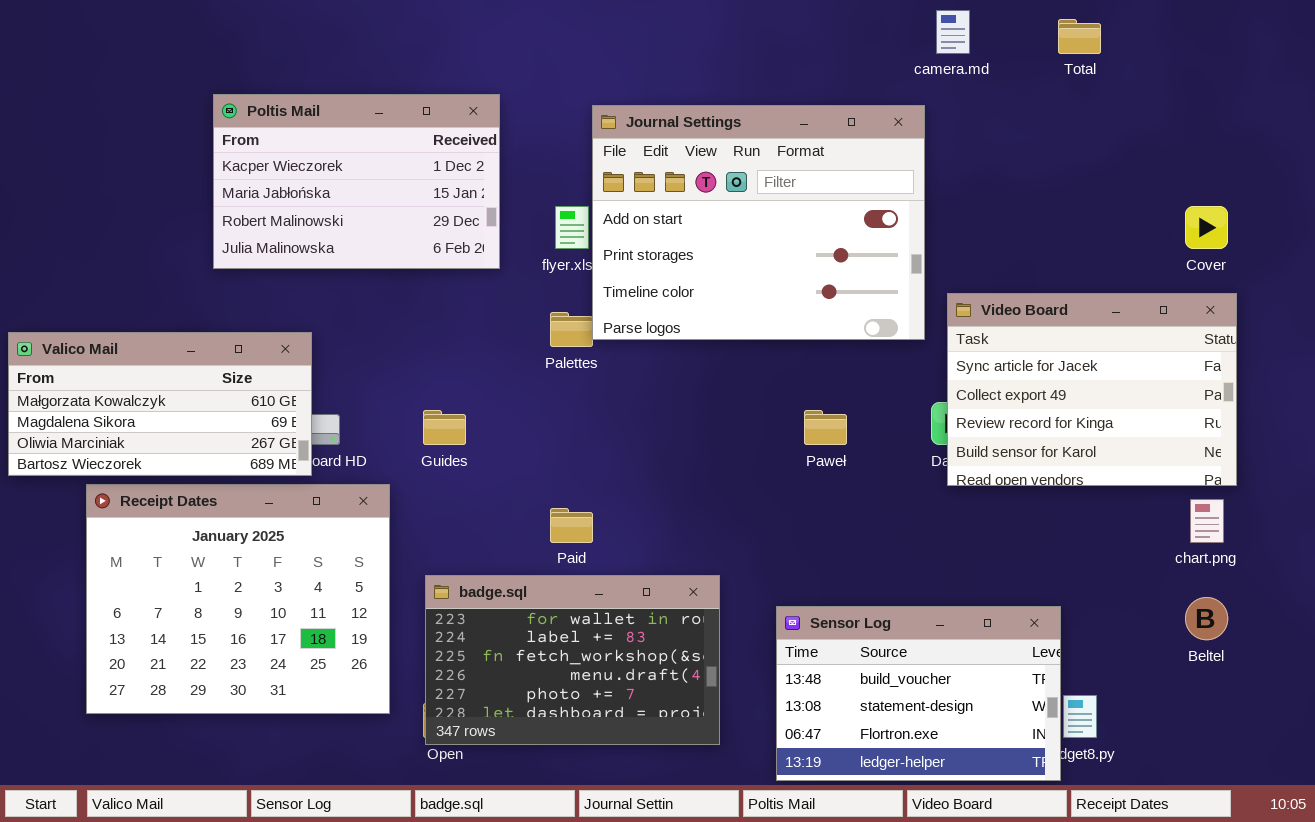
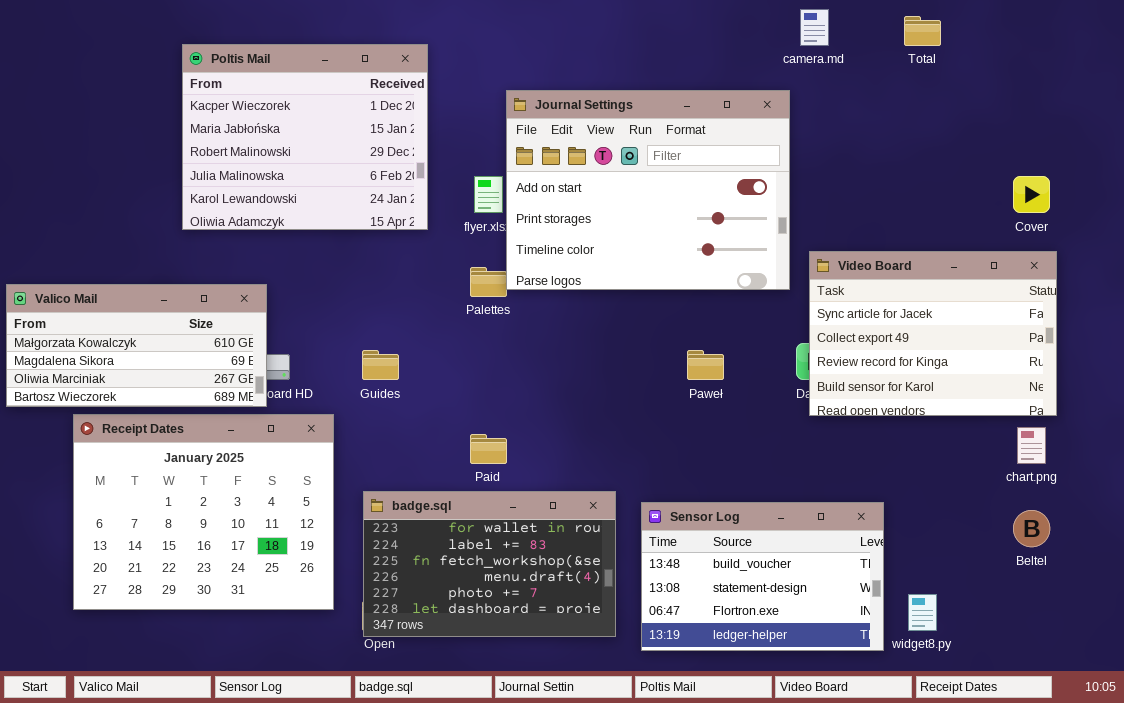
Poltis Mail: [213,94,500,269] -> [182,44,428,230], resized
Sensor Log: [776,606,1061,781] -> [641,502,884,651], moved

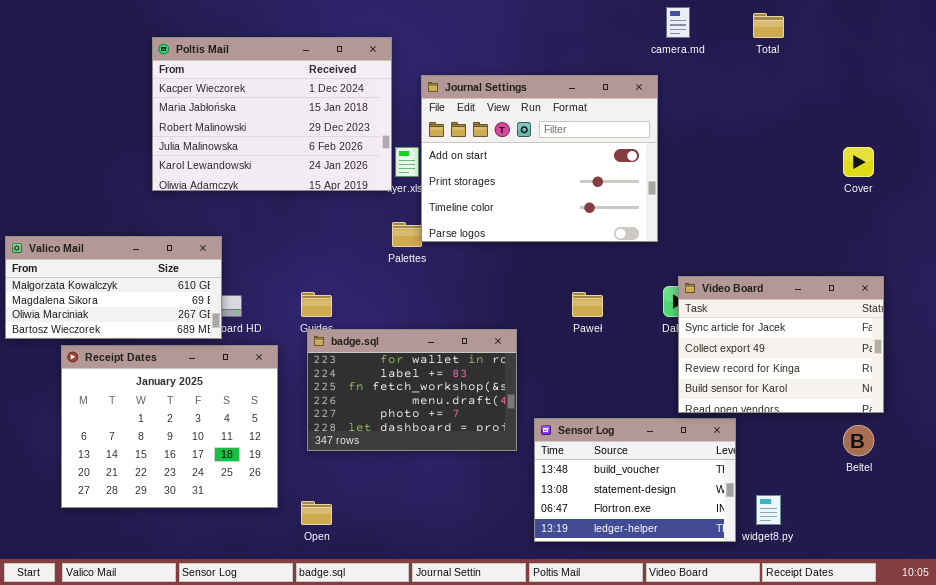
Poltis Mail: [182,44,428,230] -> [152,37,392,191], resized
Video Board: [809,251,1057,416] -> [678,276,884,413], moved
badge.sql: [363,491,616,637] -> [307,329,517,451], moved

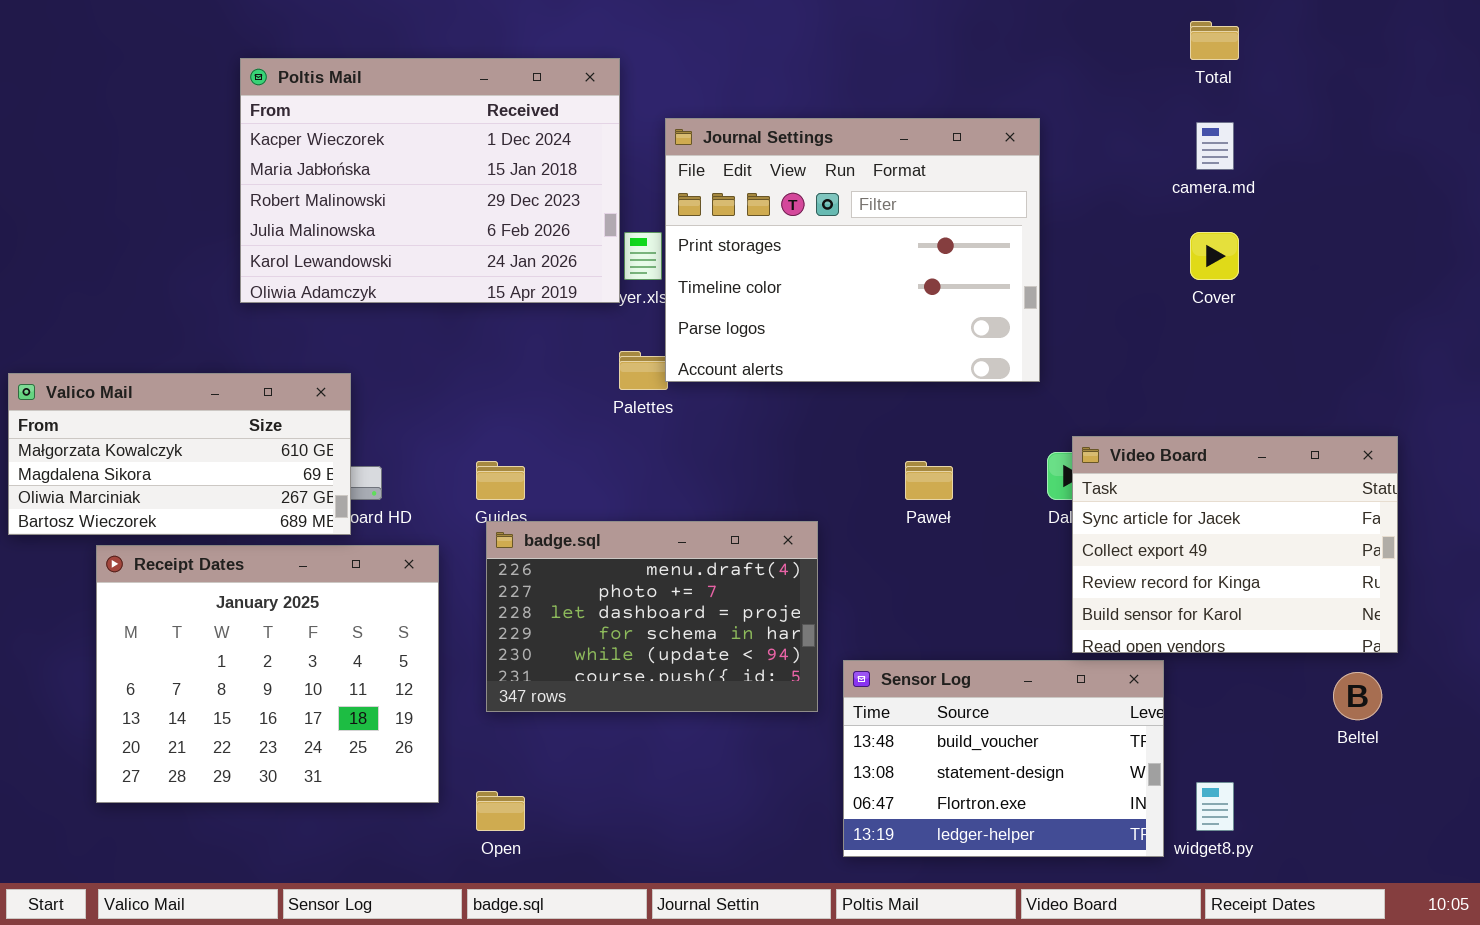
camera.md: [666,7,690,38] -> [1196,122,1234,170], moved
Journal Settings: [421,75,658,242] -> [665,118,1040,382], scrolled down 1 row
Cover: [843,147,874,177] -> [1190,232,1239,280], moved
badge.sql: [307,329,517,451] -> [486,521,818,712], scrolled down 3 rows

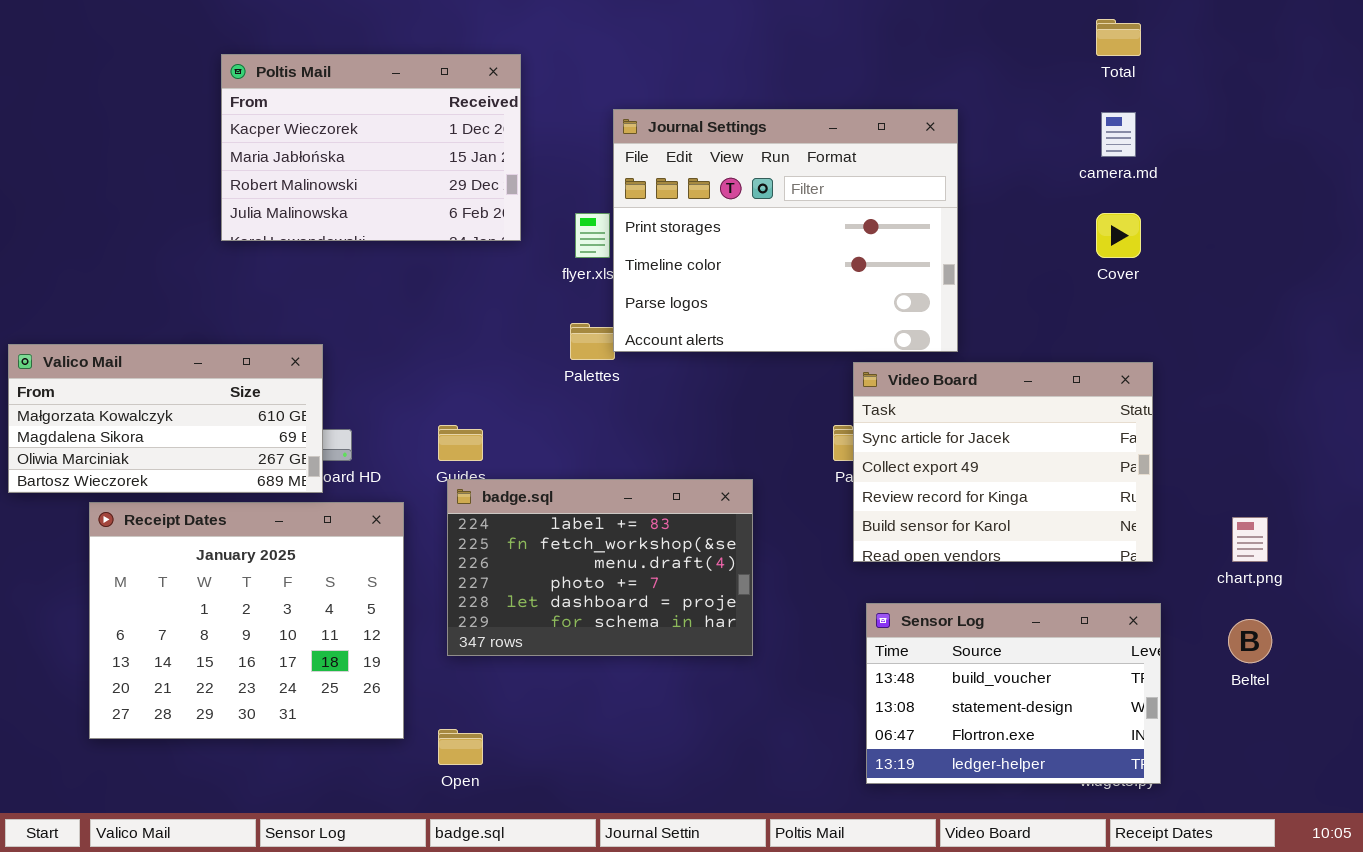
Poltis Mail: [240,58,620,303] -> [221,54,521,241], resized
Video Board: [1072,436,1398,653] -> [853,362,1153,562], moved
badge.sql: [486,521,818,712] -> [447,479,753,656], scrolled up 2 rows
Sensor Log: [843,660,1164,857] -> [866,603,1161,784], moved

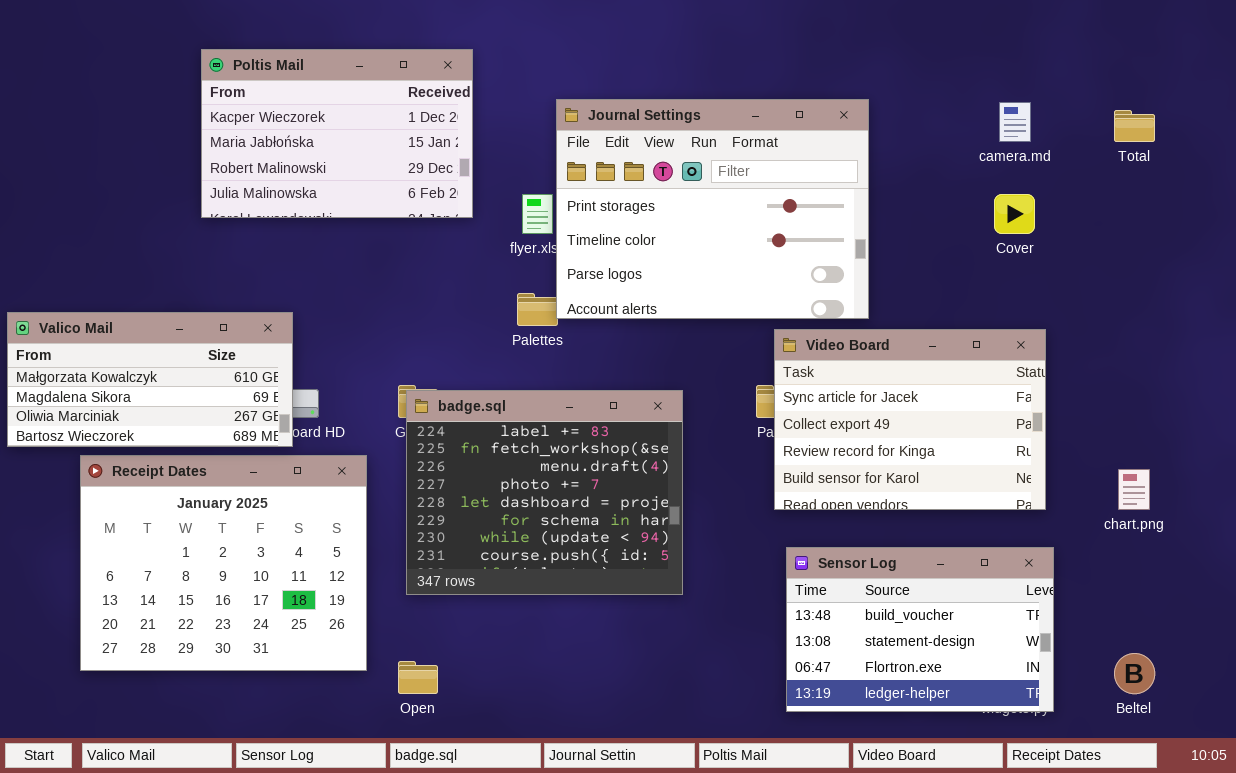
Total: [1096,19,1141,56] -> [1114,110,1155,142], moved
badge.sql: [447,479,753,656] -> [406,390,683,595], resized
Beltel: [1228,619,1272,663] -> [1114,653,1155,694], moved

